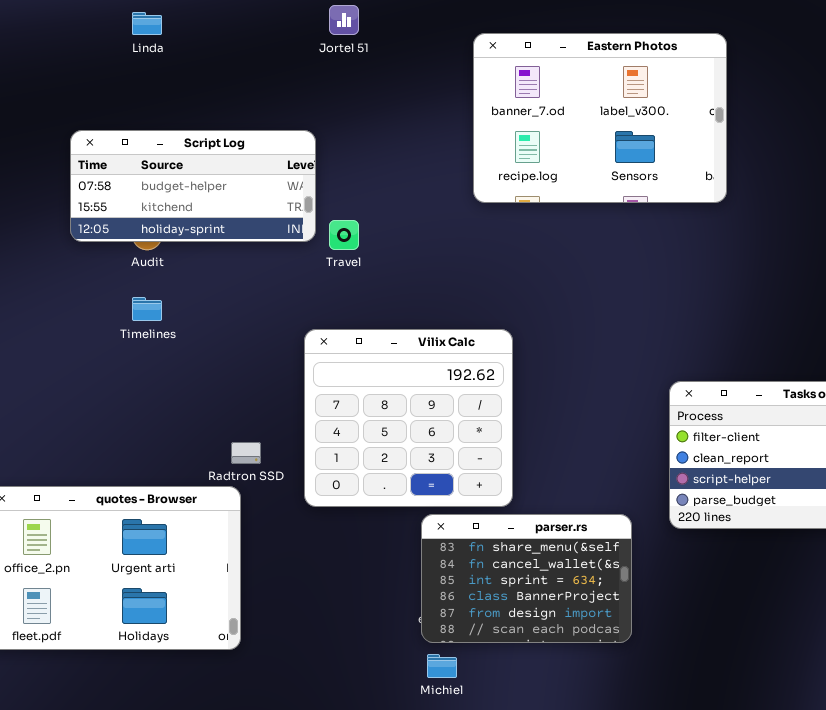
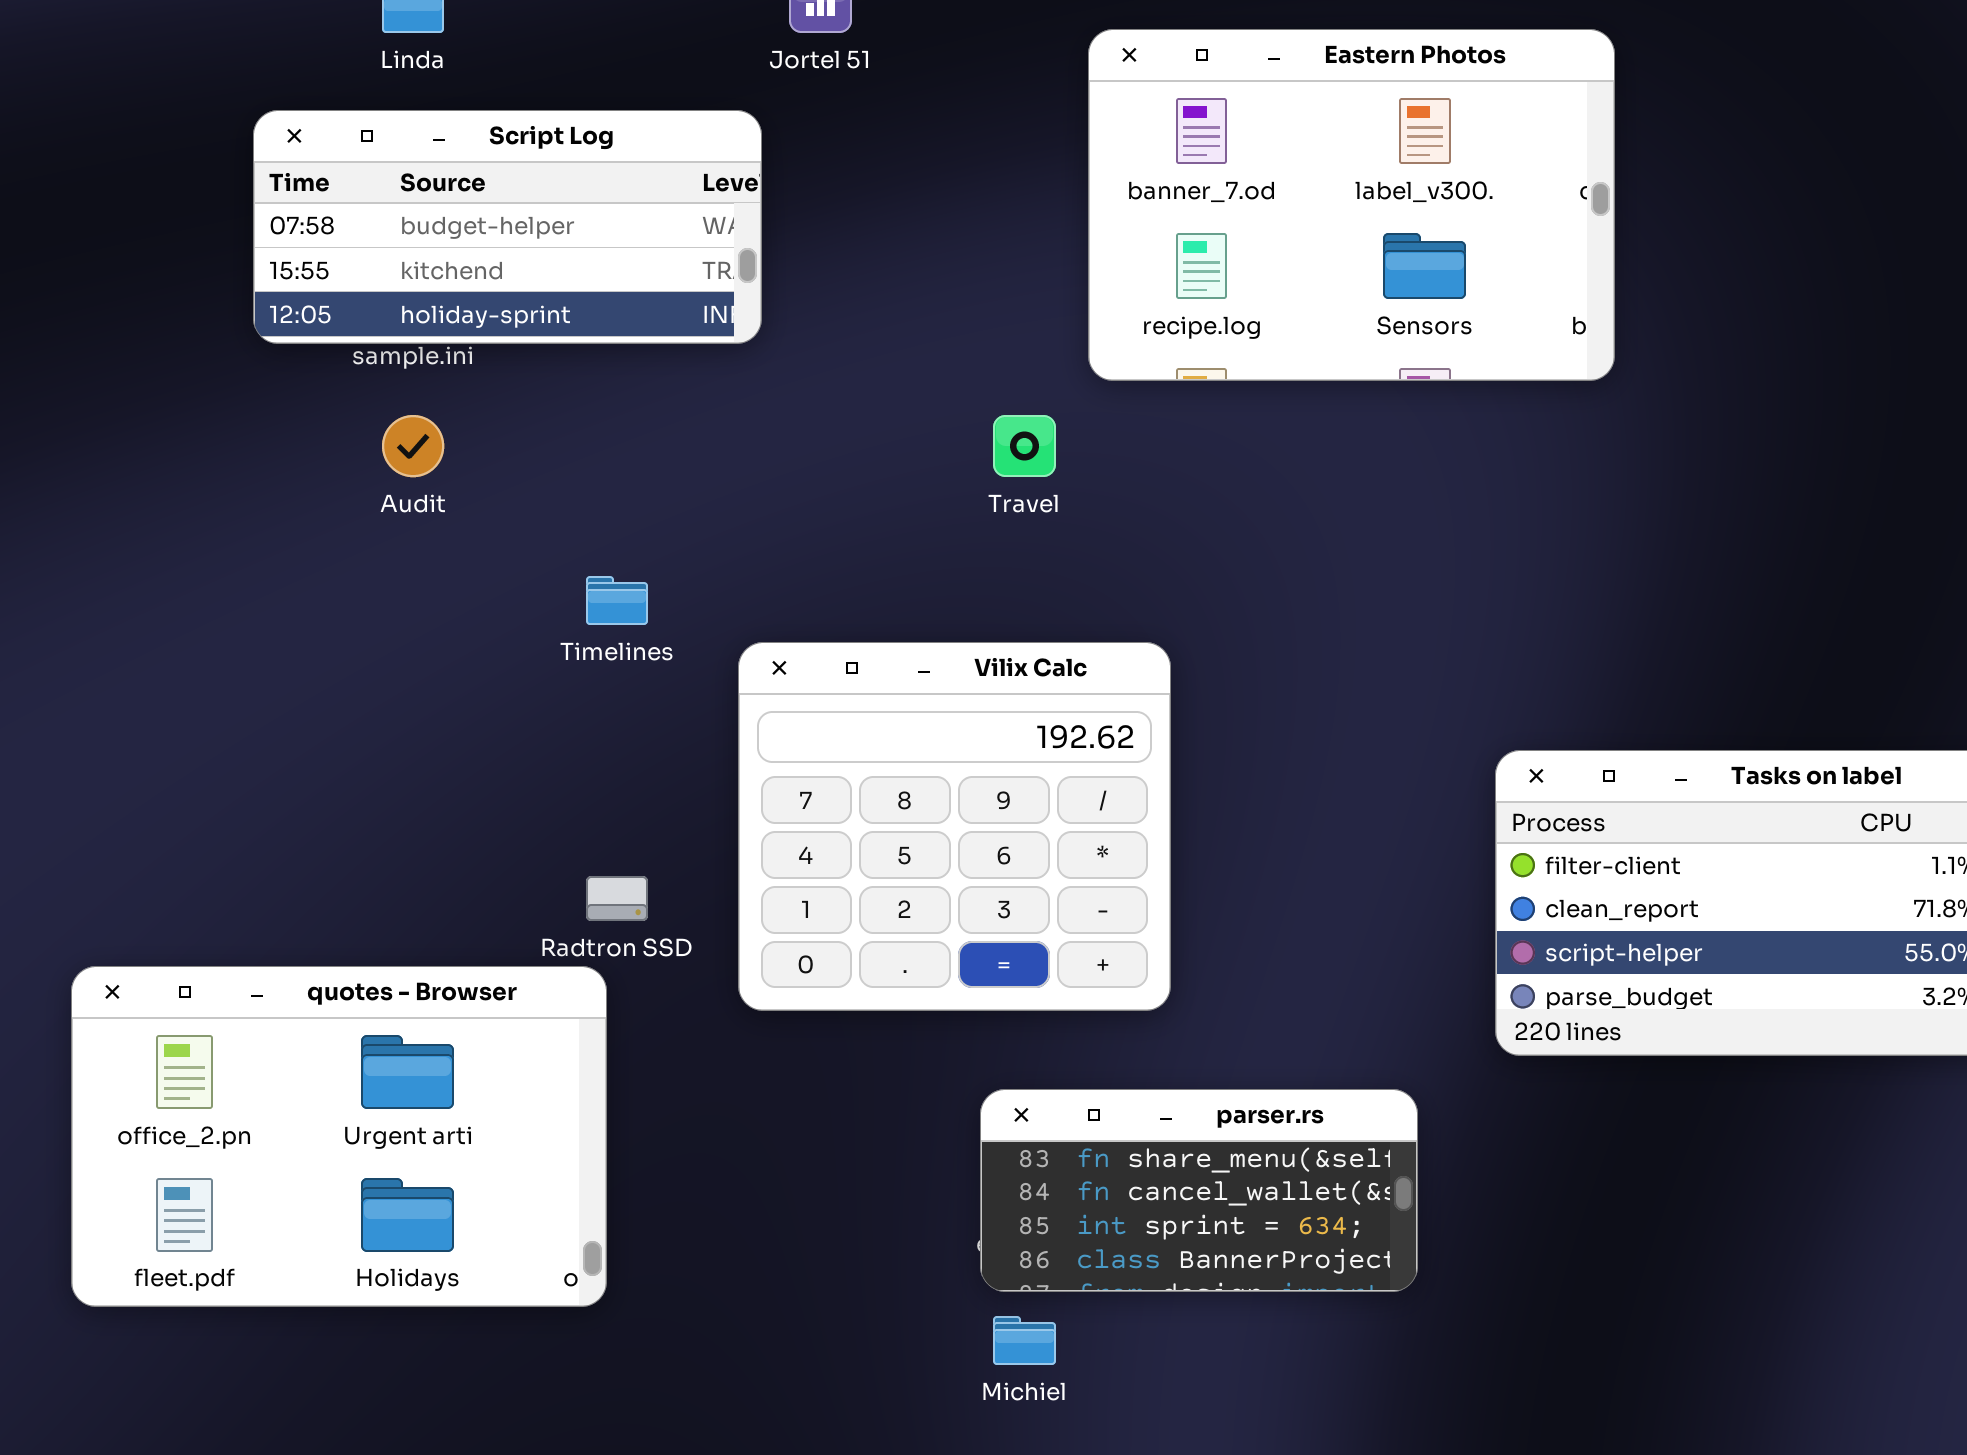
Script Log: [70,130,316,242] -> [253,110,762,344], moved
Travel: [329,220,359,250] -> [993,415,1056,477], moved
Timelines: [132,297,162,321] -> [586,576,648,625], moved
parser.rs: [421,514,632,643] -> [980,1089,1418,1292], resized

